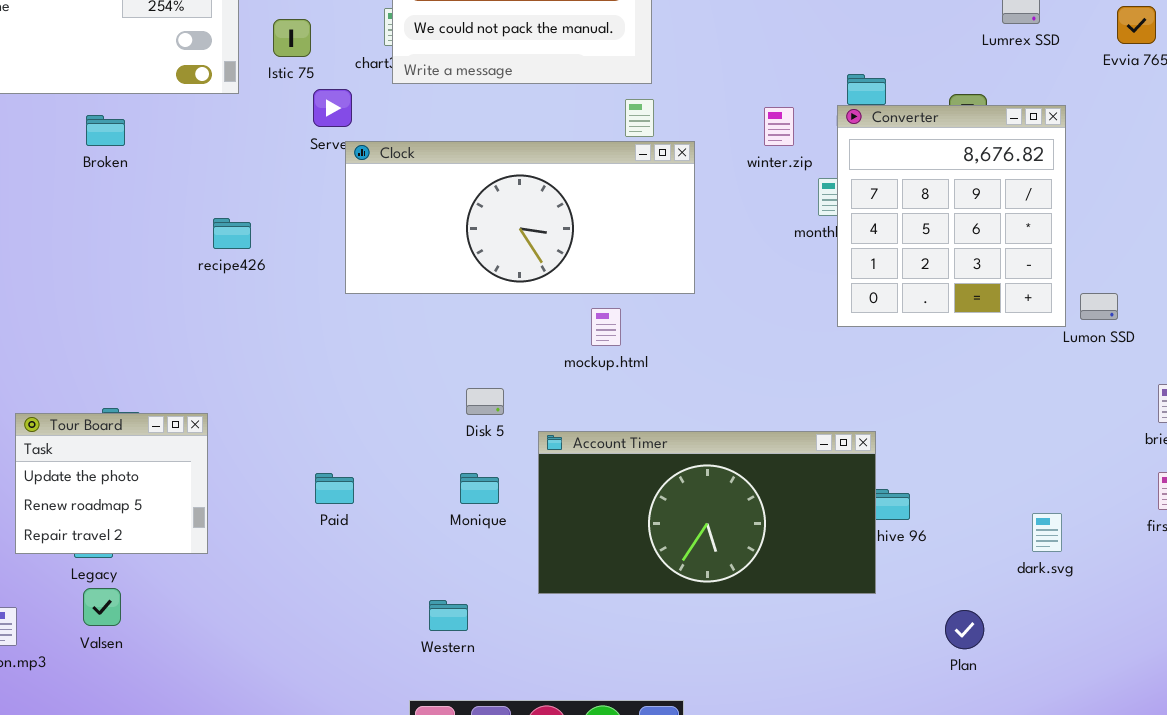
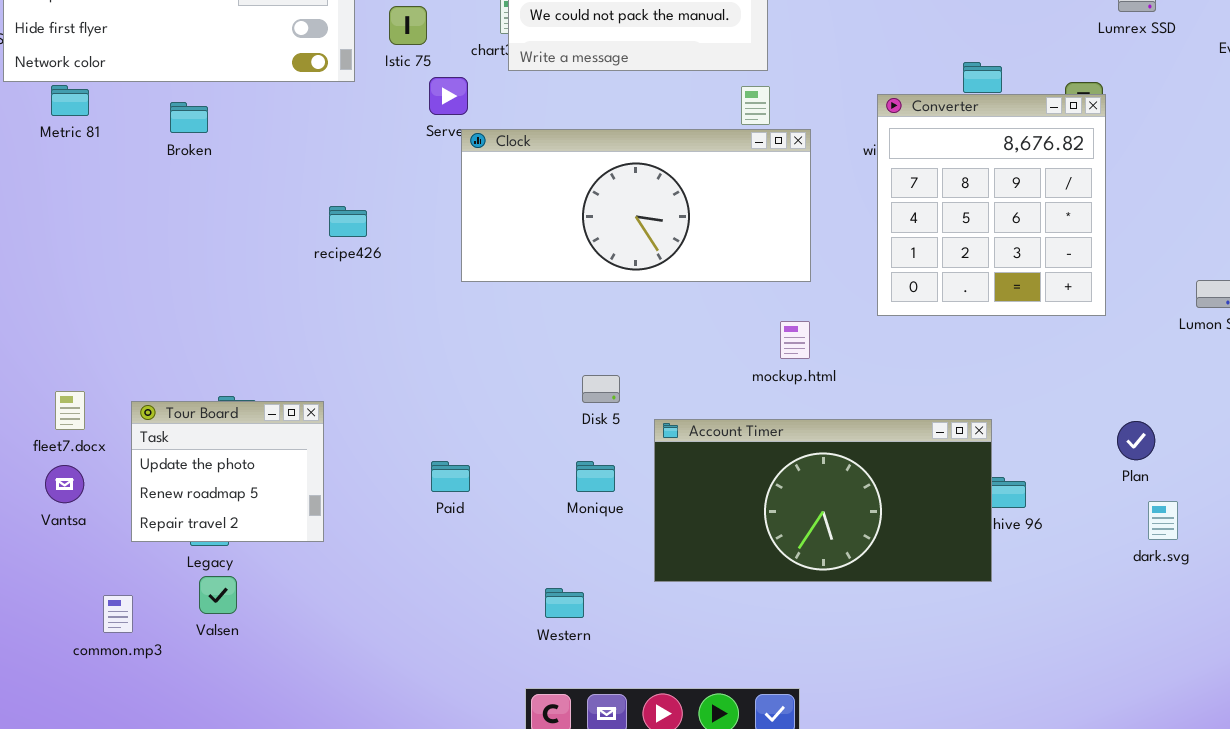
Converter: [837,105,1066,327] -> [877,94,1106,316], moved
Broken: [86,115,125,146] -> [170,102,208,133], moved
mockup.html: [591,308,621,346] -> [780,321,810,359], moved
Plan: [945,610,984,649] -> [1117,421,1155,460], moved

